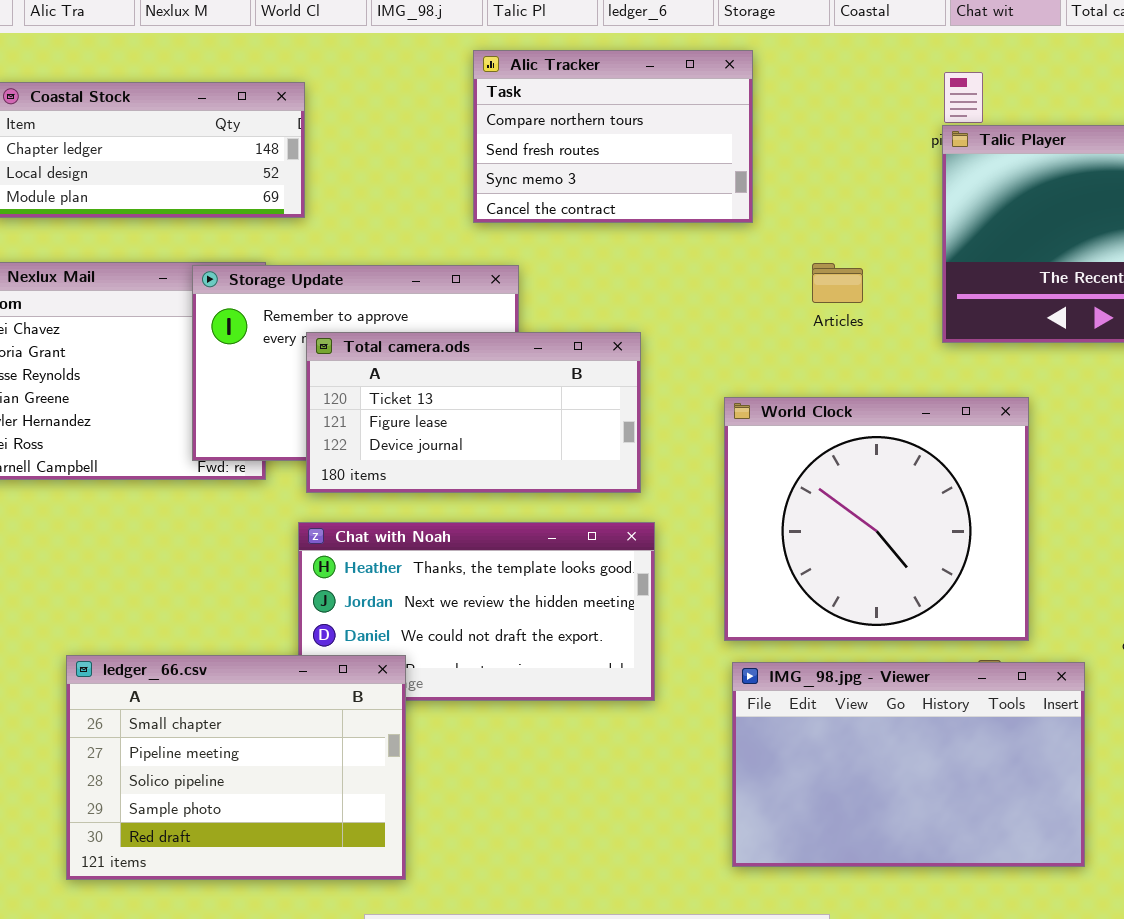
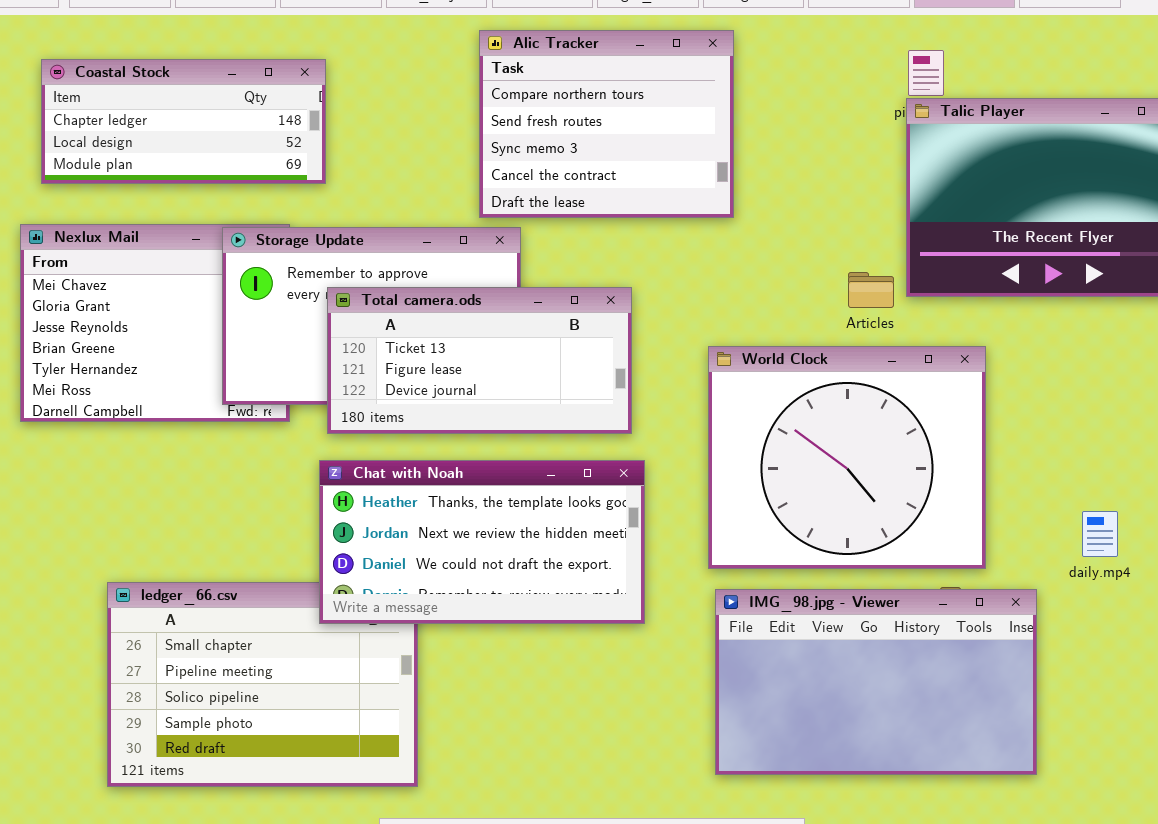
Alic Tracker: [473,50,753,223] -> [479,30,734,218], resized
Articles: [812,263,863,303] -> [848,272,894,308], moved
Chat with Noah: [298,522,655,701] -> [319,460,645,624], raised

